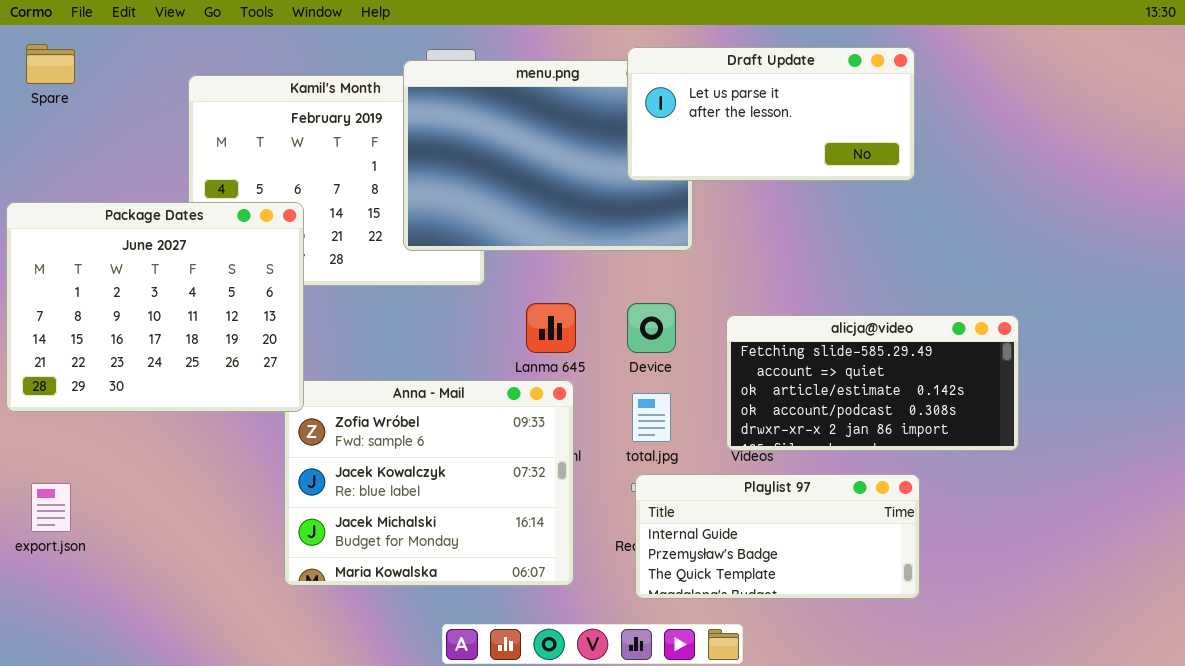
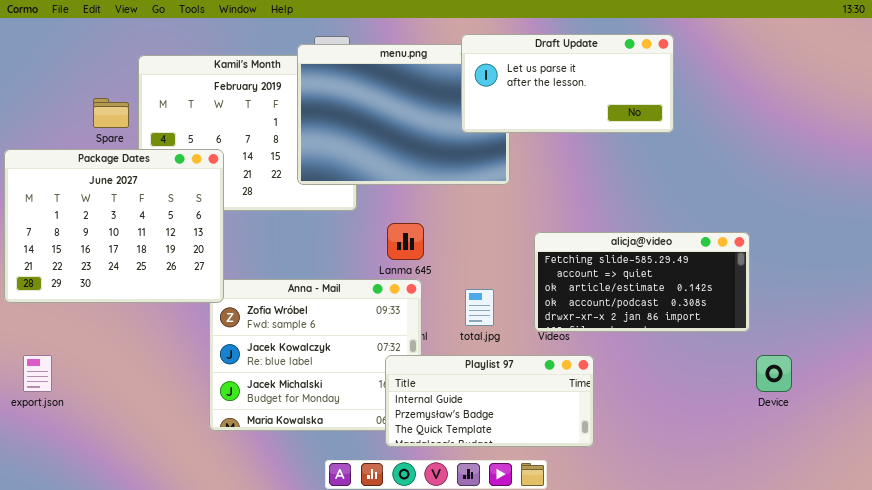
Spare: [26,44,75,84] -> [93,98,129,128], moved
Device: [627,303,676,353] -> [756,355,792,392], moved
Playlist 97: [635,474,920,599] -> [385,355,594,447], moved

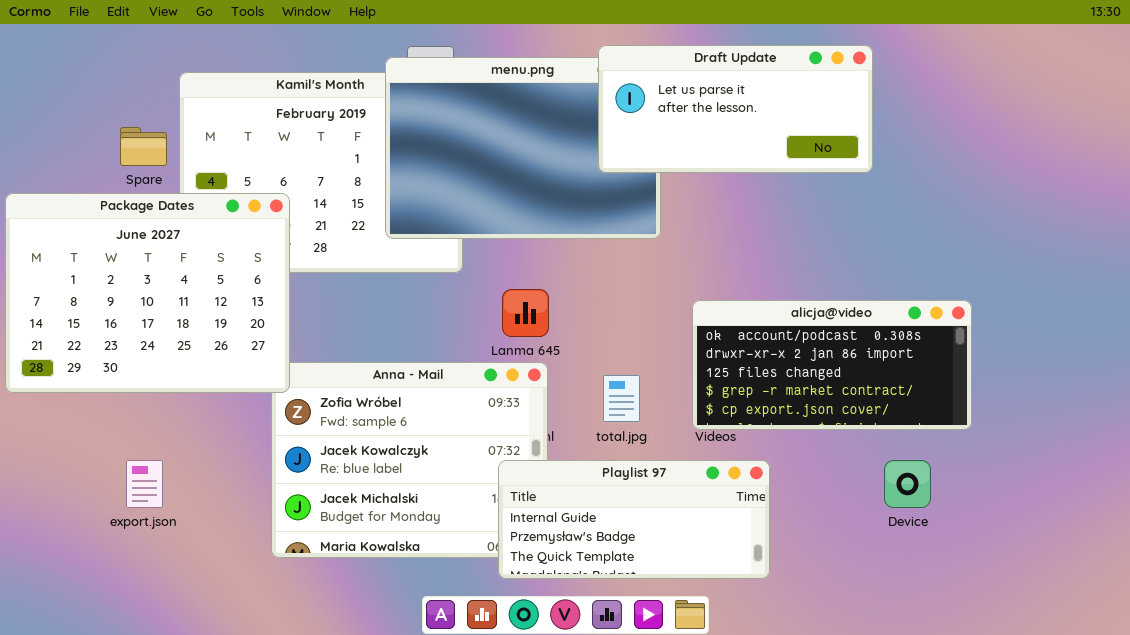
alicja@video: [534,232,750,332] -> [692,300,972,430], scrolled down 3 rows
export.json: [23,355,52,392] -> [126,460,163,508], moved
Device: [756,355,792,392] -> [884,460,931,508], moved

